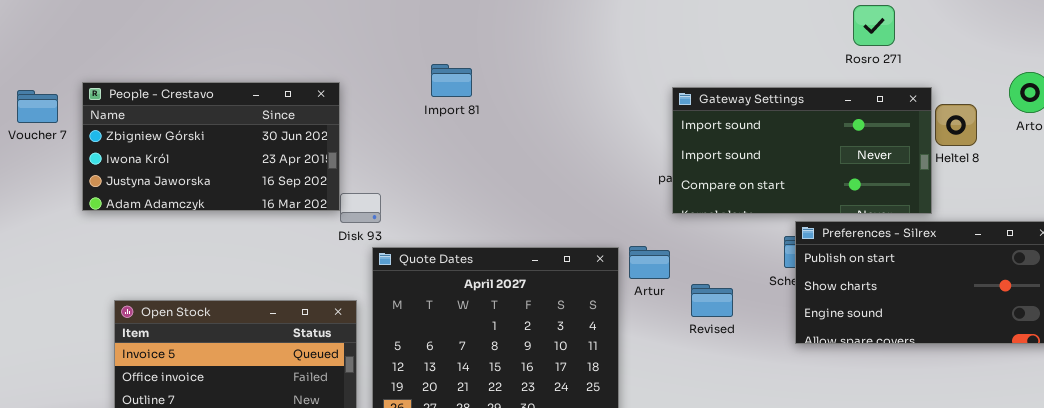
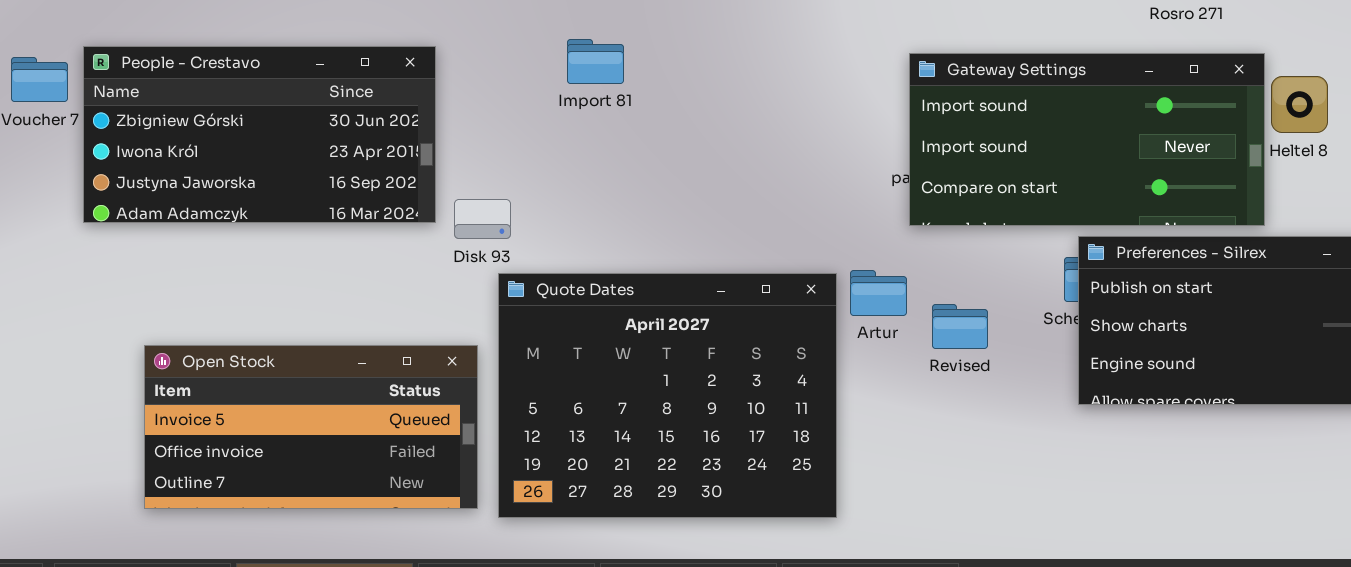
Import 81: [431,64,472,97] -> [567,39,624,84], moved
People - Crestavo: [82,82,340,211] -> [83,46,436,223], moved
Revised: [691,284,733,317] -> [932,304,988,349], moved

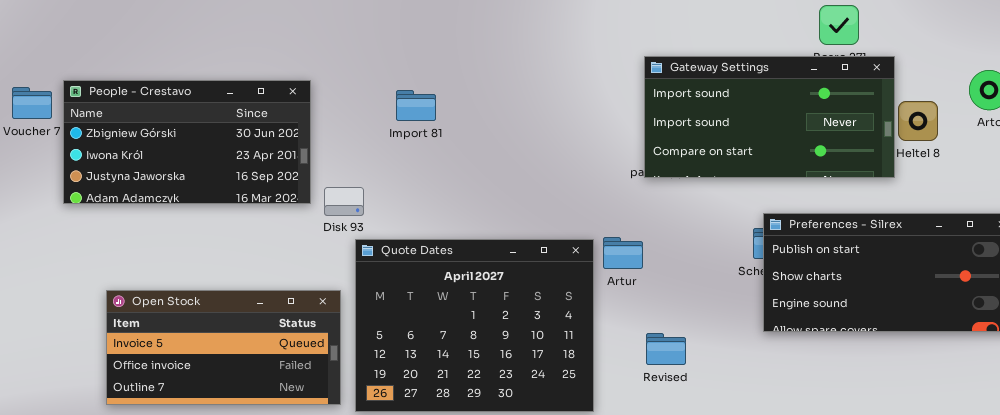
Import 81: [567,39,624,84] -> [396,90,436,121], moved
Gateway Settings: [909,53,1265,226] -> [644,56,895,178], moved
Revised: [932,304,988,349] -> [646,333,686,365], moved

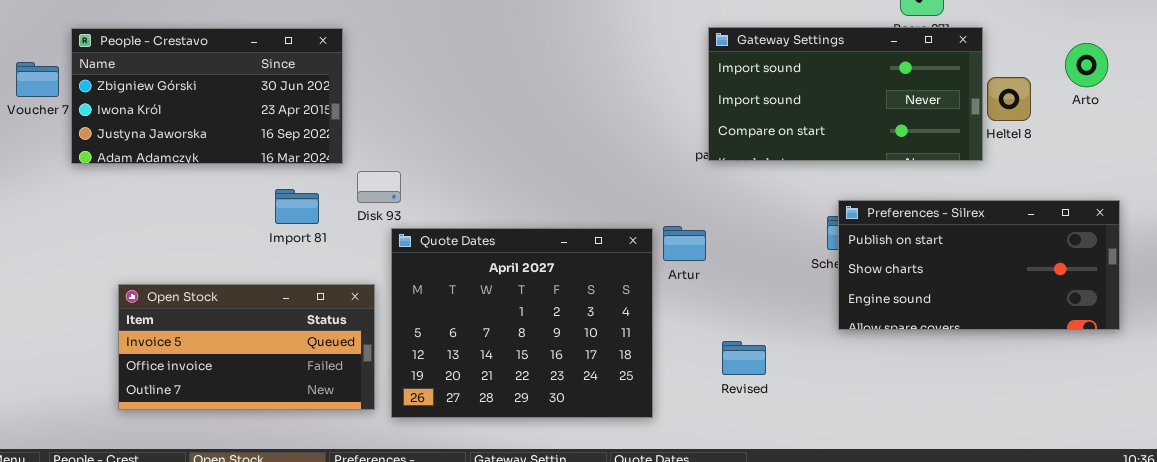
People - Crestavo: [63,80,311,204] -> [71,28,343,164], moved
Import 81: [396,90,436,121] -> [275,189,319,224], moved
Revised: [646,333,686,365] -> [722,341,766,375], moved

